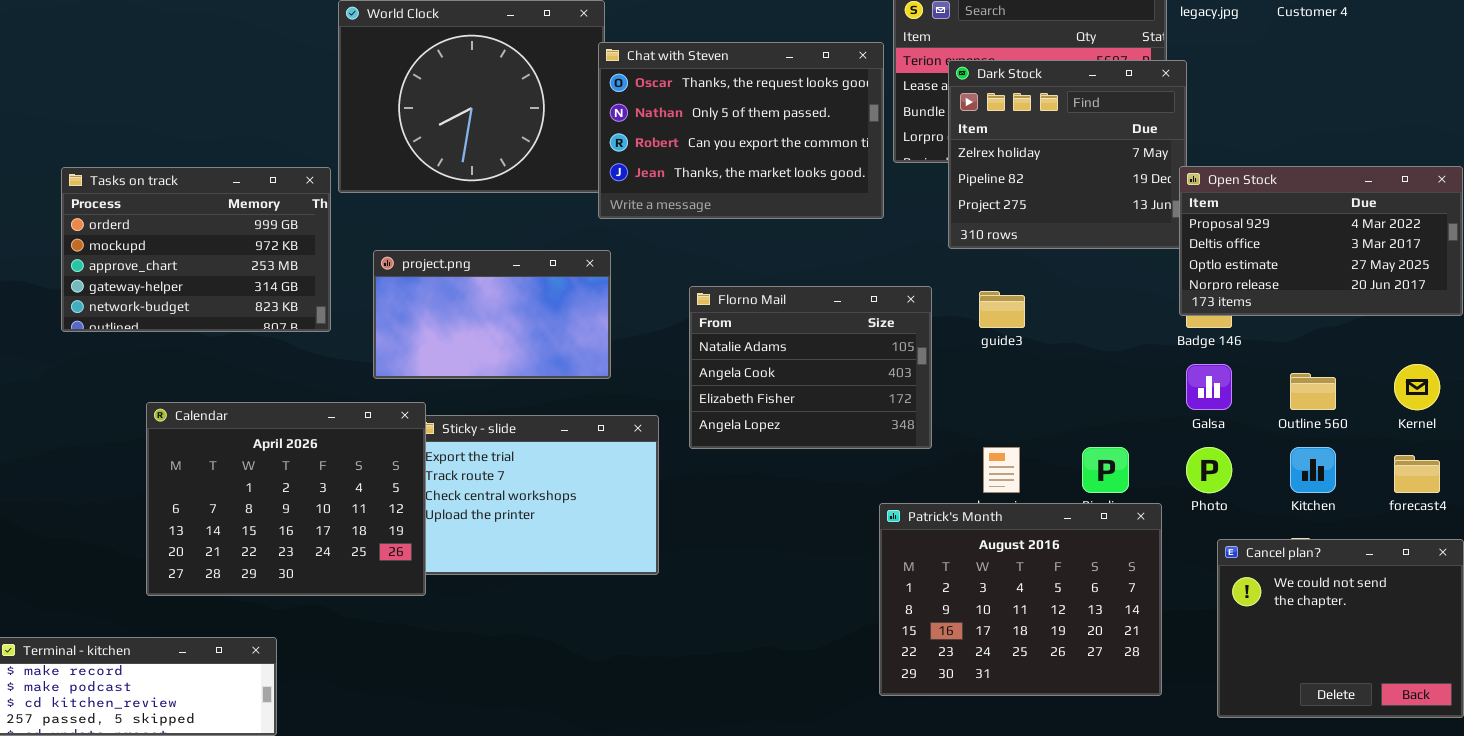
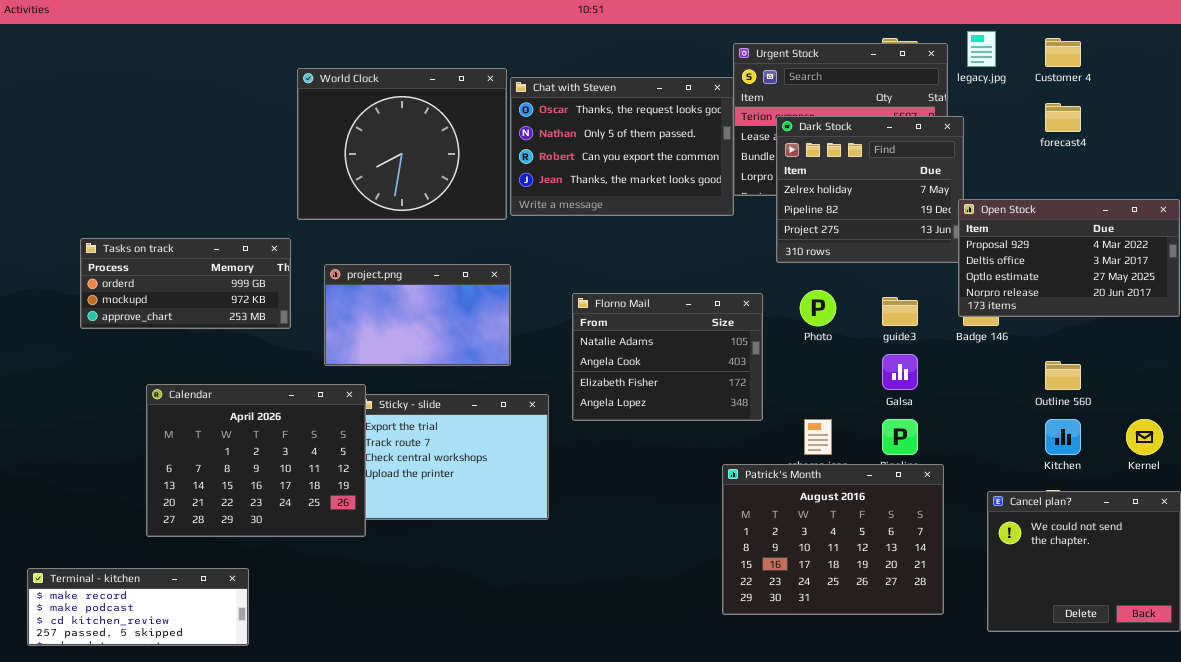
Chat with Steven: [598,42,884,219] -> [510,77,734,216], moved
Tasks on track: [61,167,331,332] -> [80,238,291,329], resized
guide3: [979,291,1025,328] -> [882,297,918,326], moved
Galsa: [1186,364,1232,410] -> [882,354,918,390], moved
Kernel: [1394,364,1440,410] -> [1126,419,1163,455], moved
Photo: [1186,447,1232,493] -> [800,290,836,326], moved
forecast4: [1394,455,1440,493] -> [1045,103,1081,132], moved

